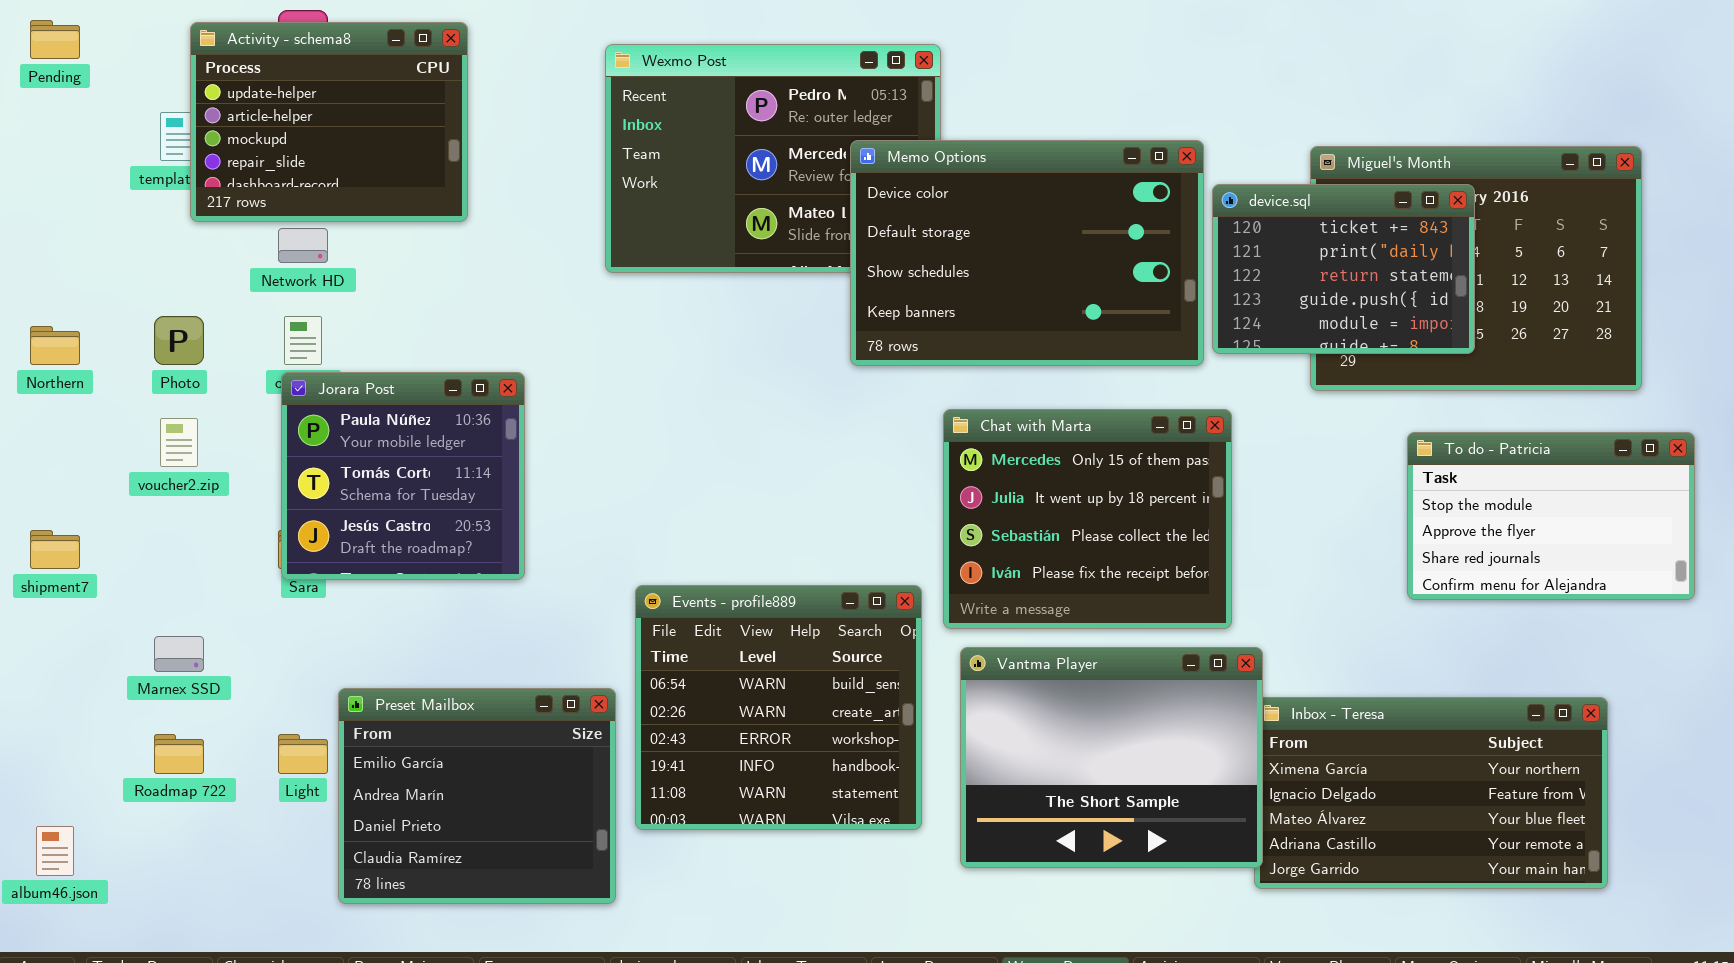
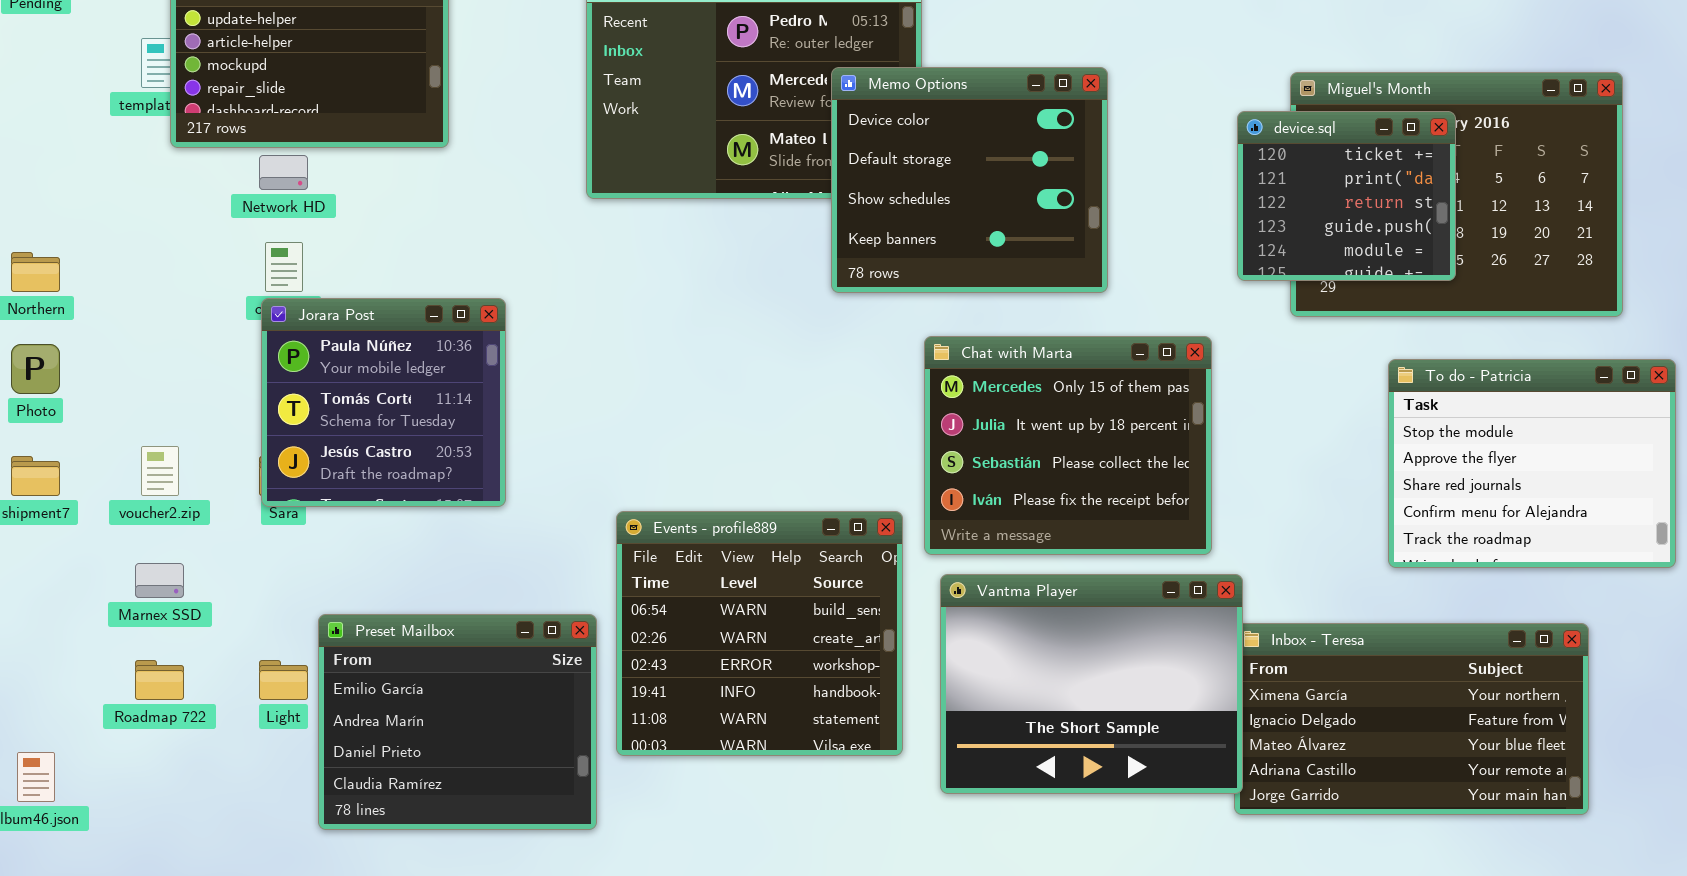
Memo Options: [850,140,1204,366] -> [831,67,1108,293], resized
device.sql: [1212,184,1475,354] -> [1237,111,1456,281], resized
Photo: [154,316,204,365] -> [11,344,60,394], moved
voucher2.zip: [160,418,198,467] -> [141,446,179,496], moved
To do - Patricia: [1407,432,1695,600] -> [1388,359,1676,568], resized

